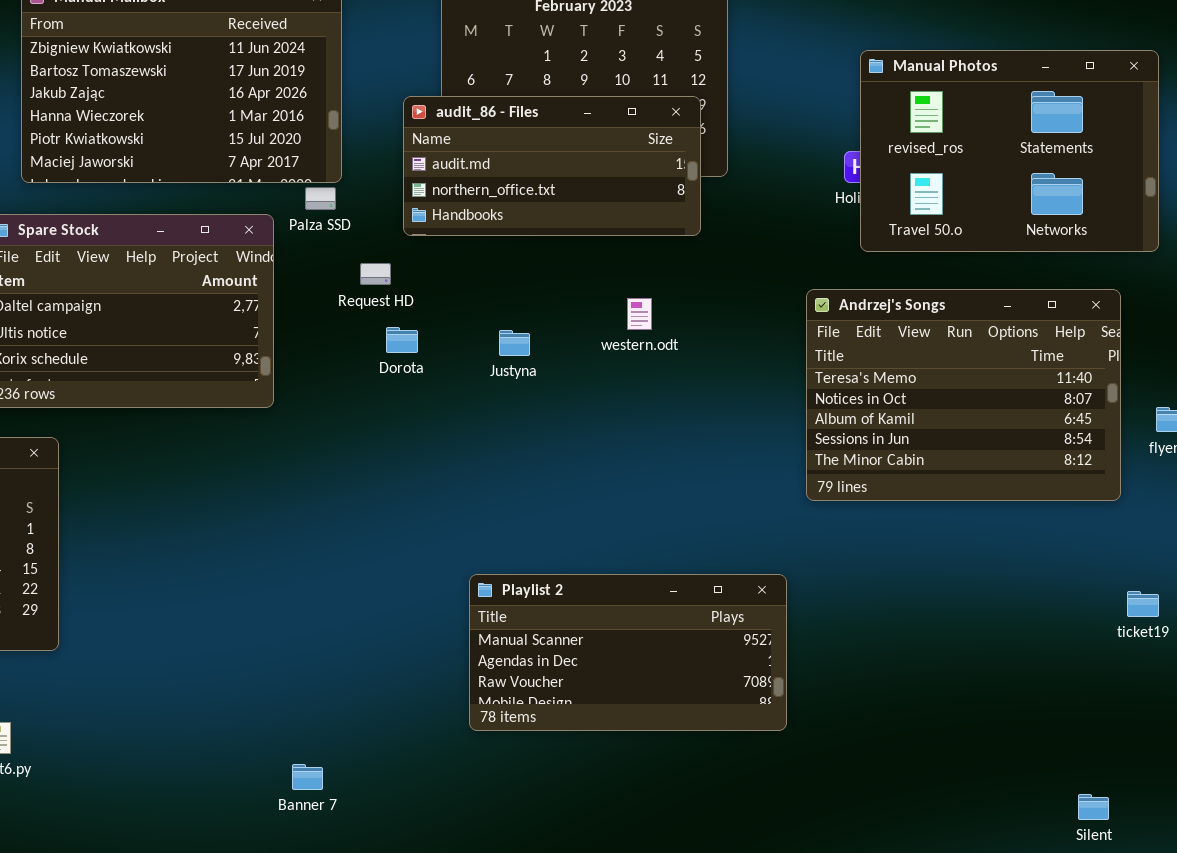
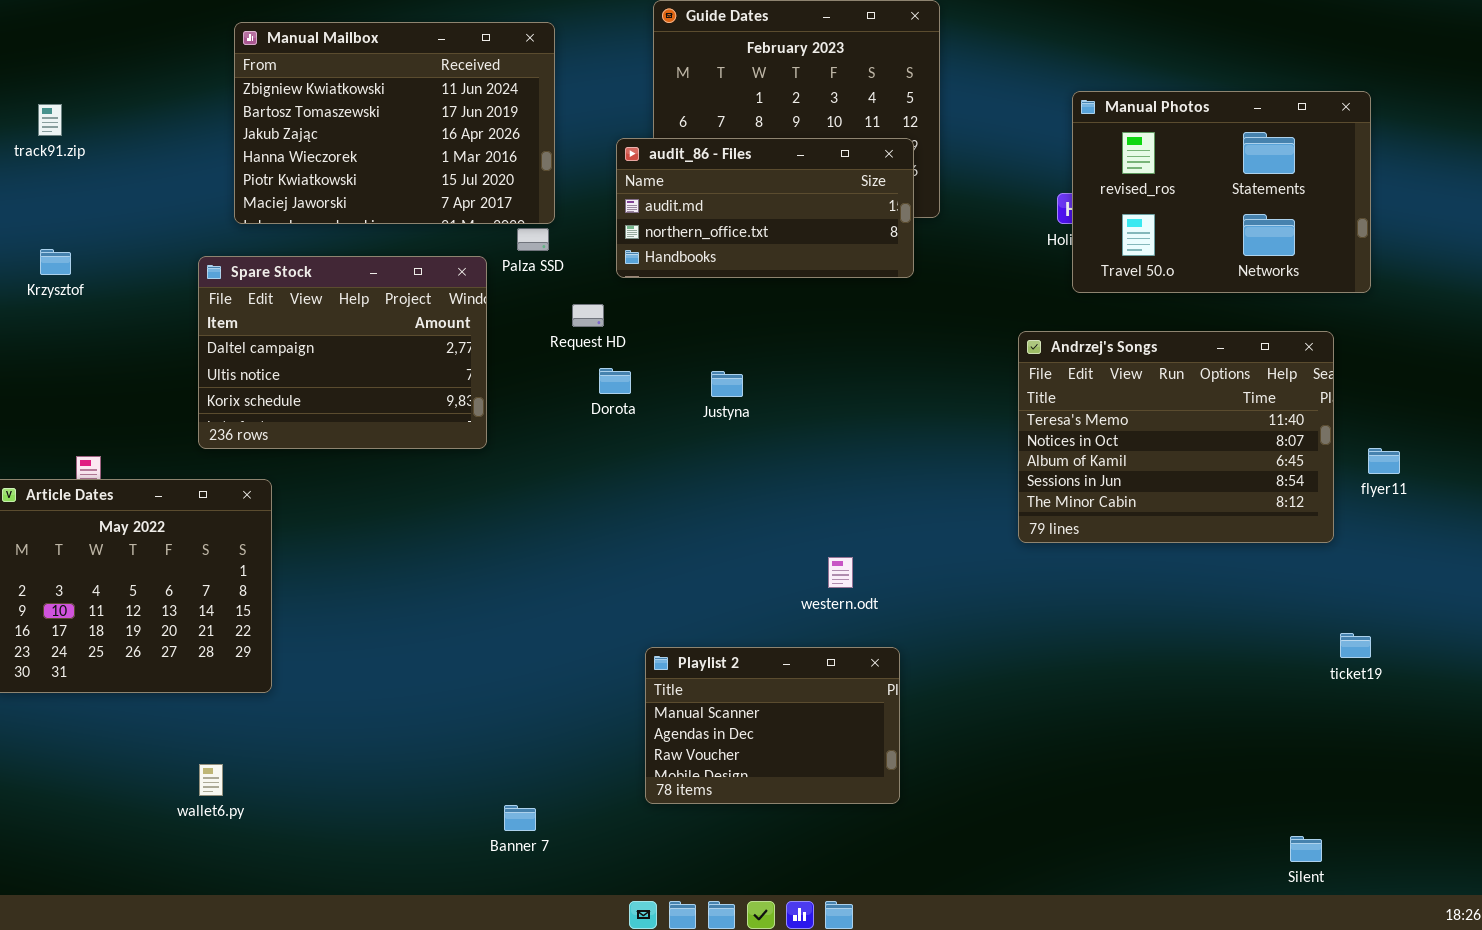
western.odt: [627,298,652,330] -> [828,557,853,588], moved
Playlist 2: [469,574,787,731] -> [645,647,900,804], moved, resized

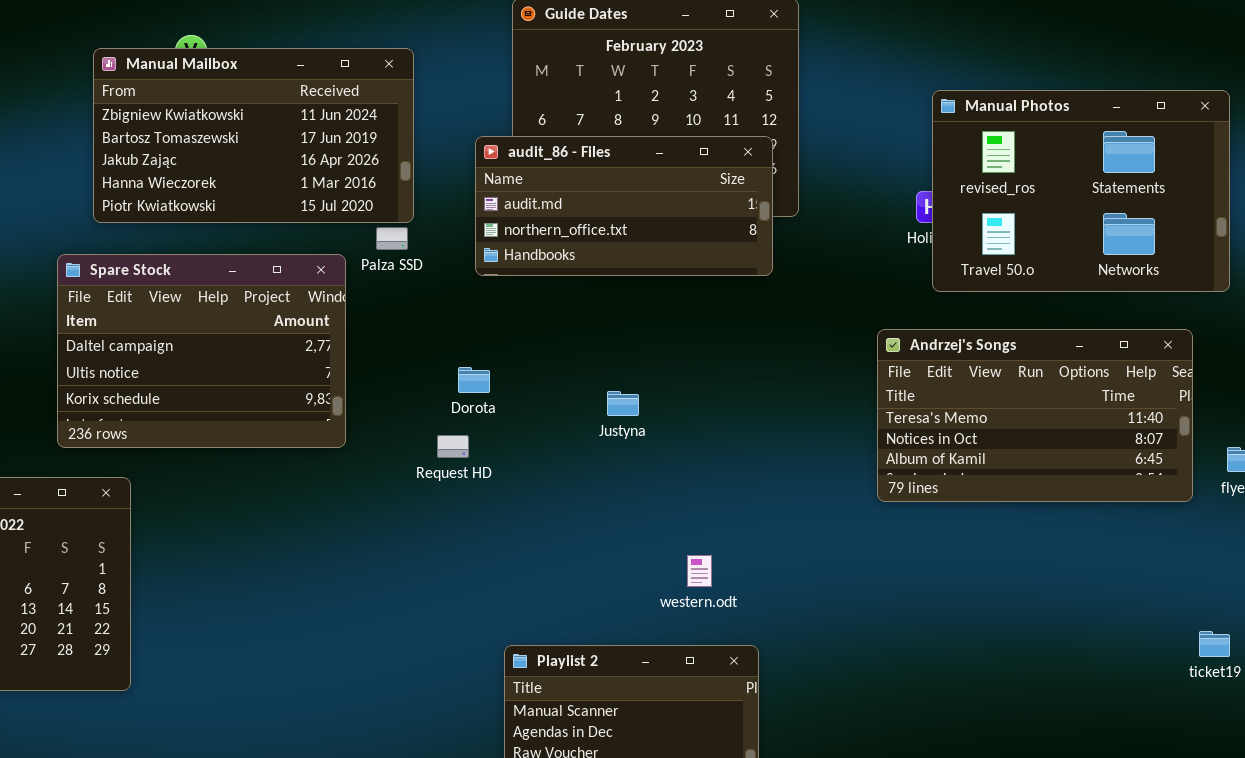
Manual Mailbox: [234,22,555,224] -> [93,48,414,223], resized
Request HD: [572,304,604,327] -> [437,435,469,458], moved
Andrzej's Songs: [1018,331,1334,543] -> [877,329,1193,502], resized
Justyna: [711,371,743,397] -> [607,391,639,416], moved

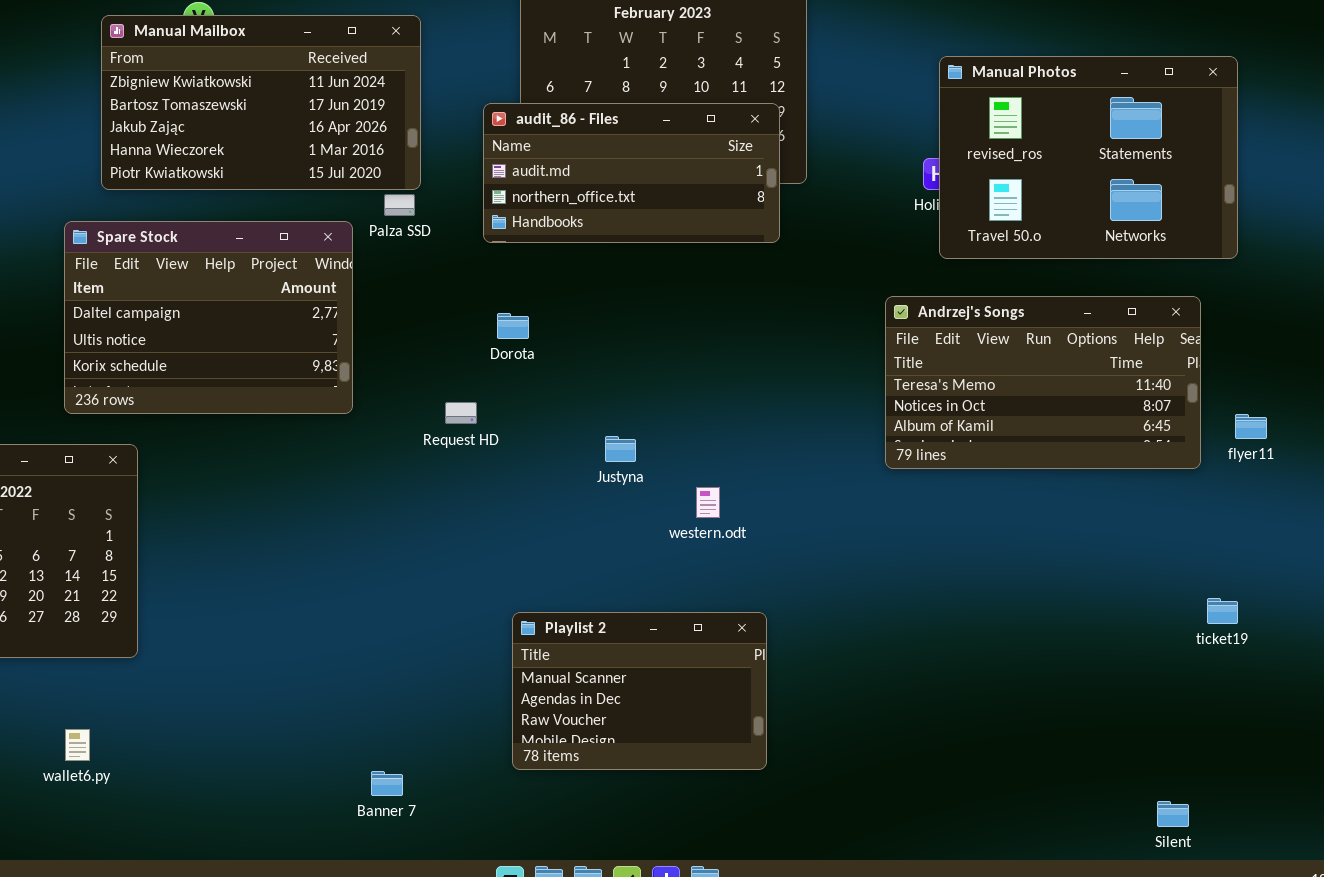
Dorota: [458,367,490,393] -> [497,313,529,339], moved
Justyna: [607,391,639,416] -> [605,436,636,462], moved
western.odt: [687,555,712,587] -> [696,487,720,518], moved

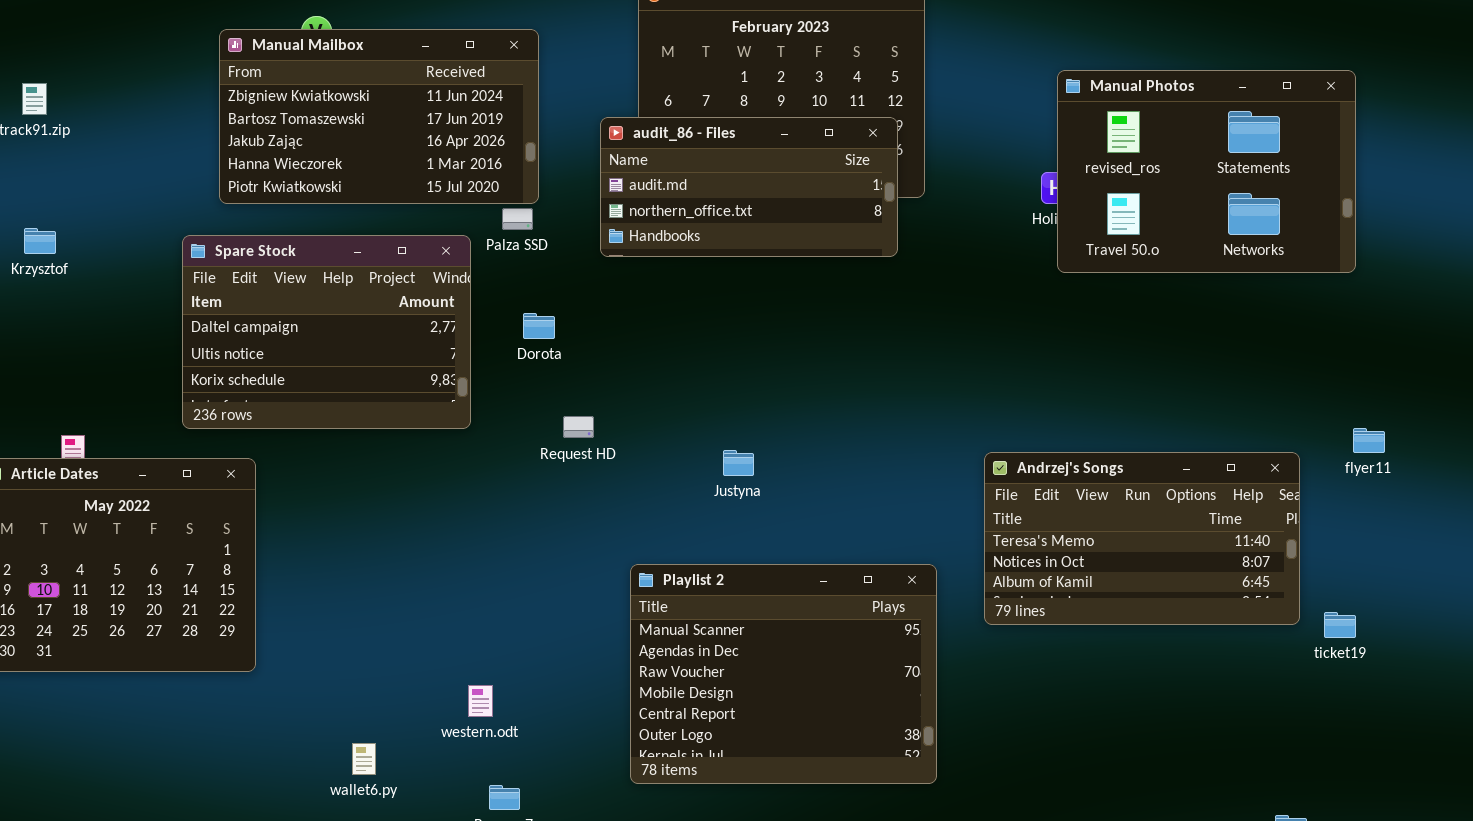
Andrzej's Songs: [885,296,1201,469] -> [984,452,1300,625], moved
Dorota: [497,313,529,339] -> [523,313,555,339], moved
western.odt: [696,487,720,518] -> [468,685,493,717], moved
Playlist 2: [512,612,767,770] -> [630,564,937,784], resized
wallet6.py: [65,729,90,761] -> [352,743,376,775], moved

